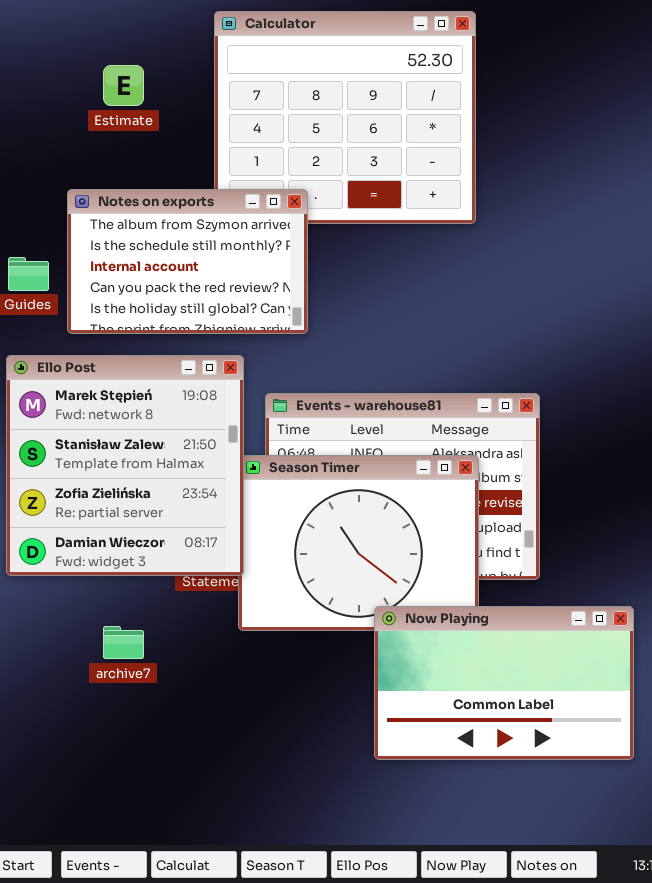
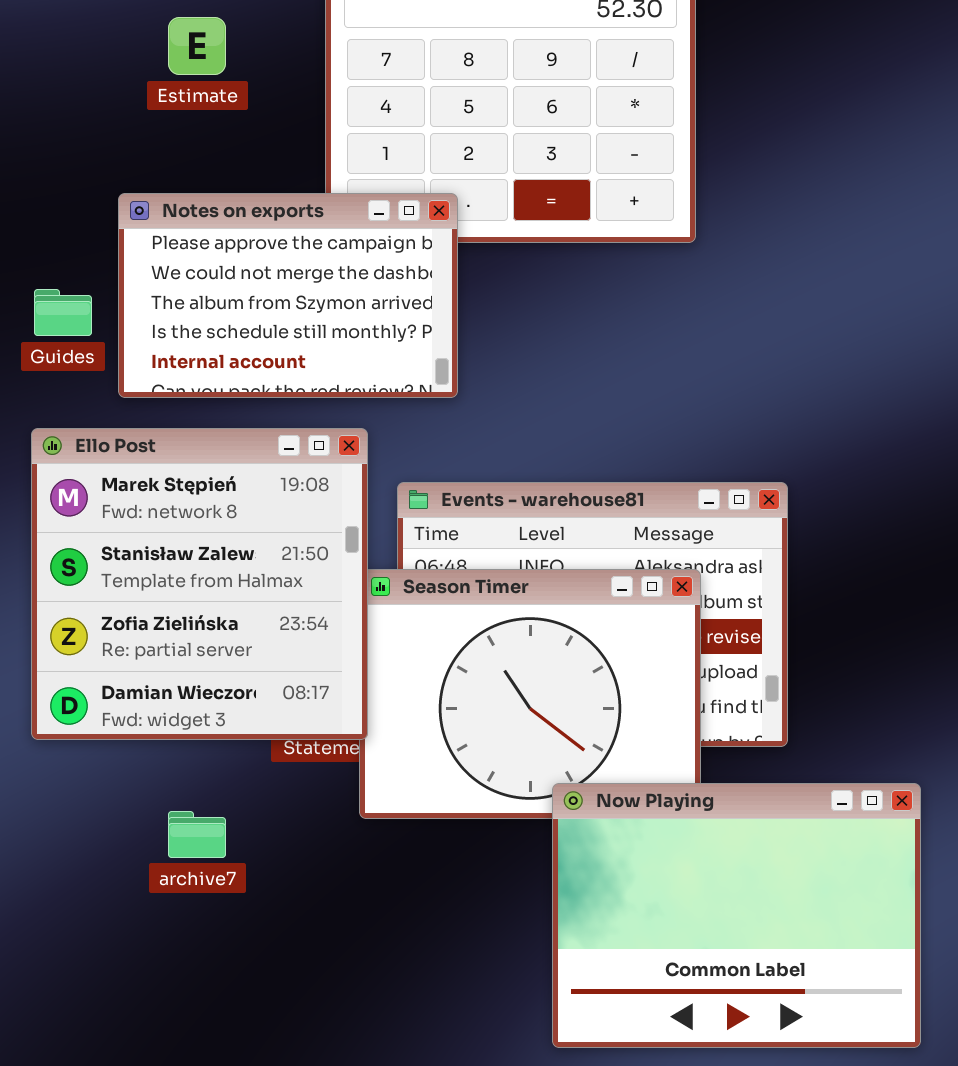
Notes on exports: [67,189,308,334] -> [118,193,458,398], scrolled up 2 rows
Now Playing: [374,606,634,760] -> [552,783,921,1048], resized

